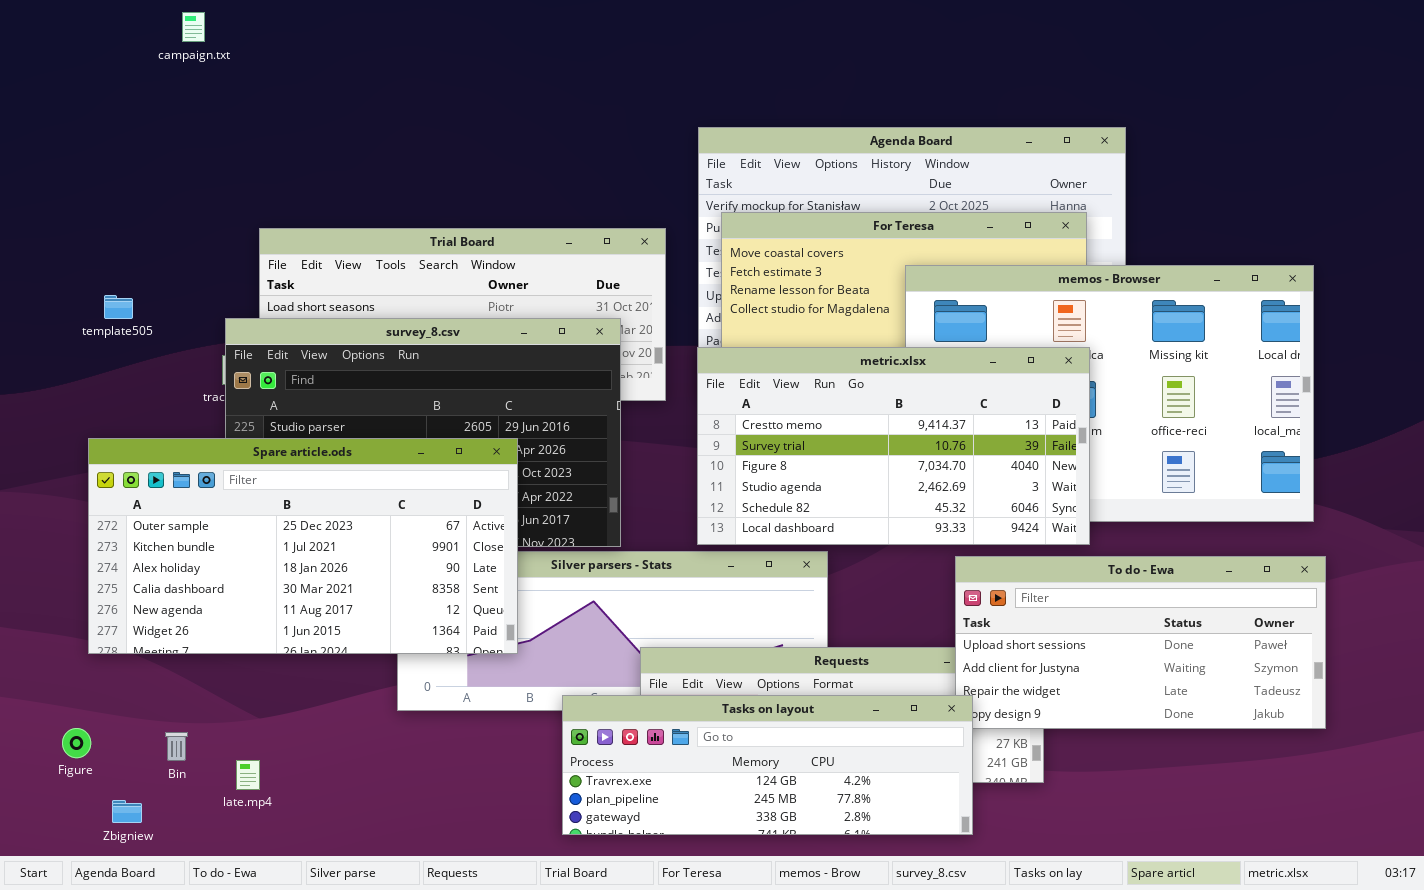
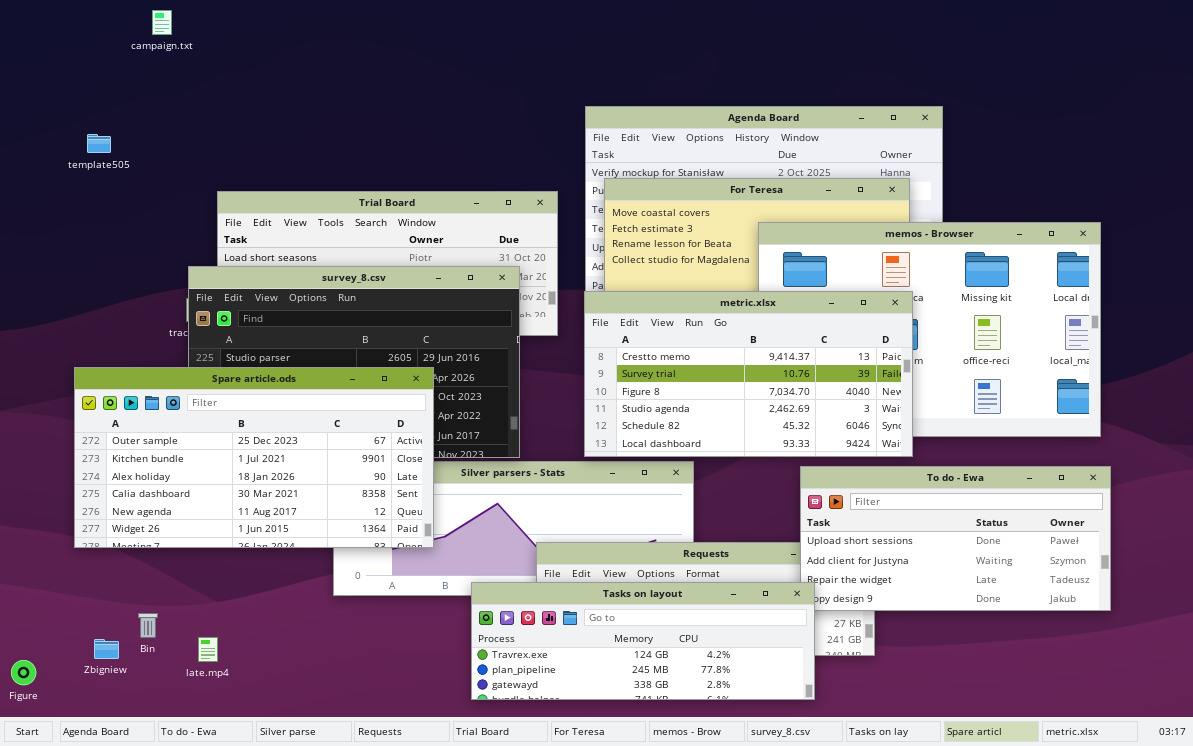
template505: [104,295,133,319] -> [87,134,111,153], moved
Figure: [62,728,91,758] -> [11,660,36,685], moved
Zbigniew: [112,800,142,823] -> [94,639,119,659], moved

